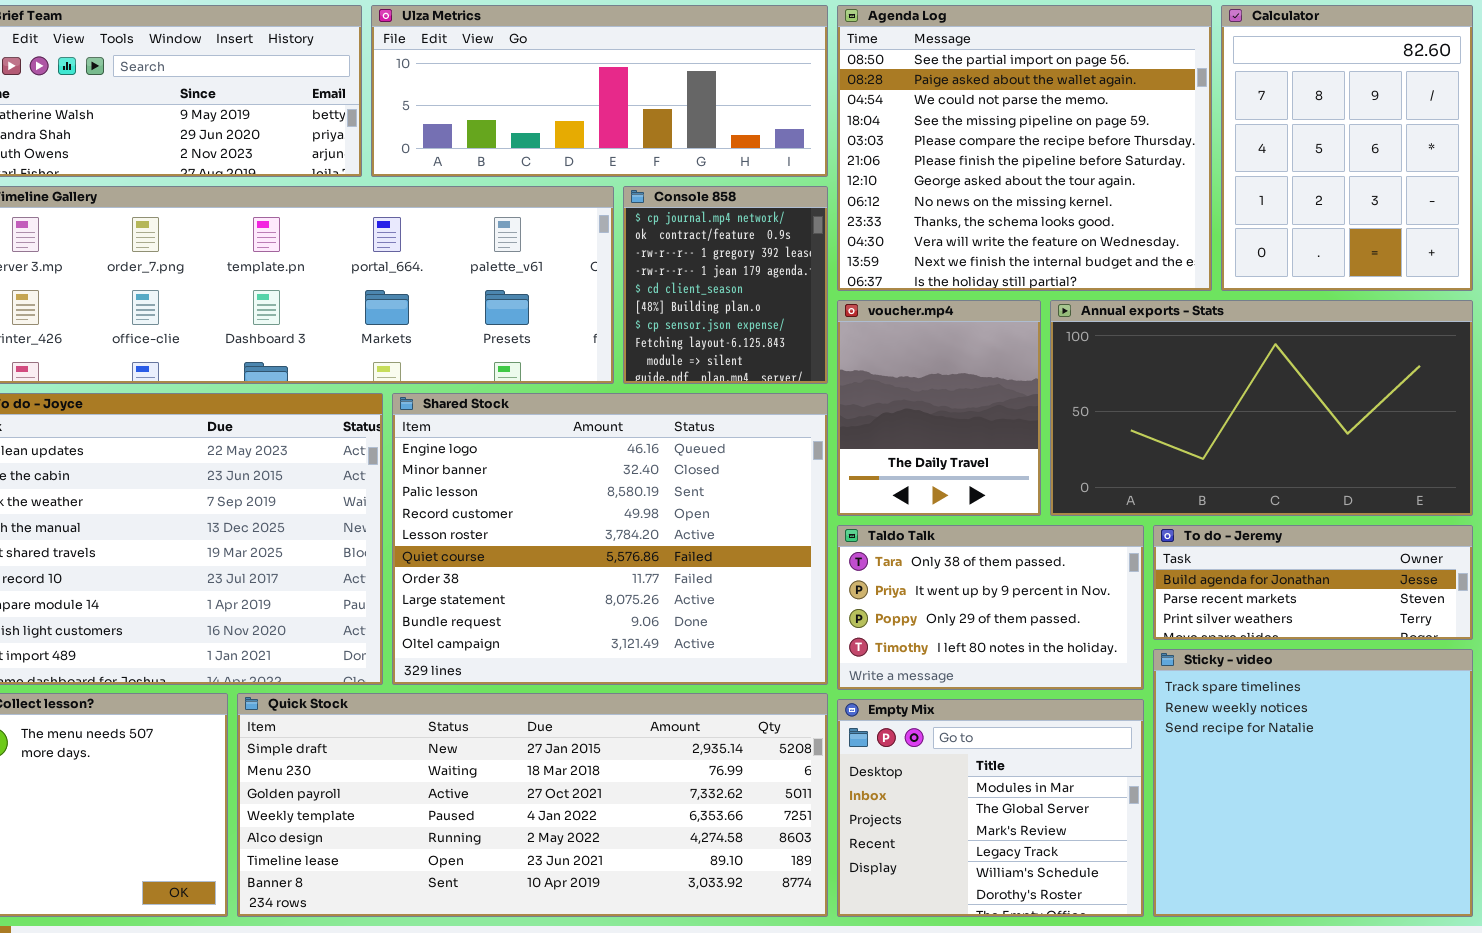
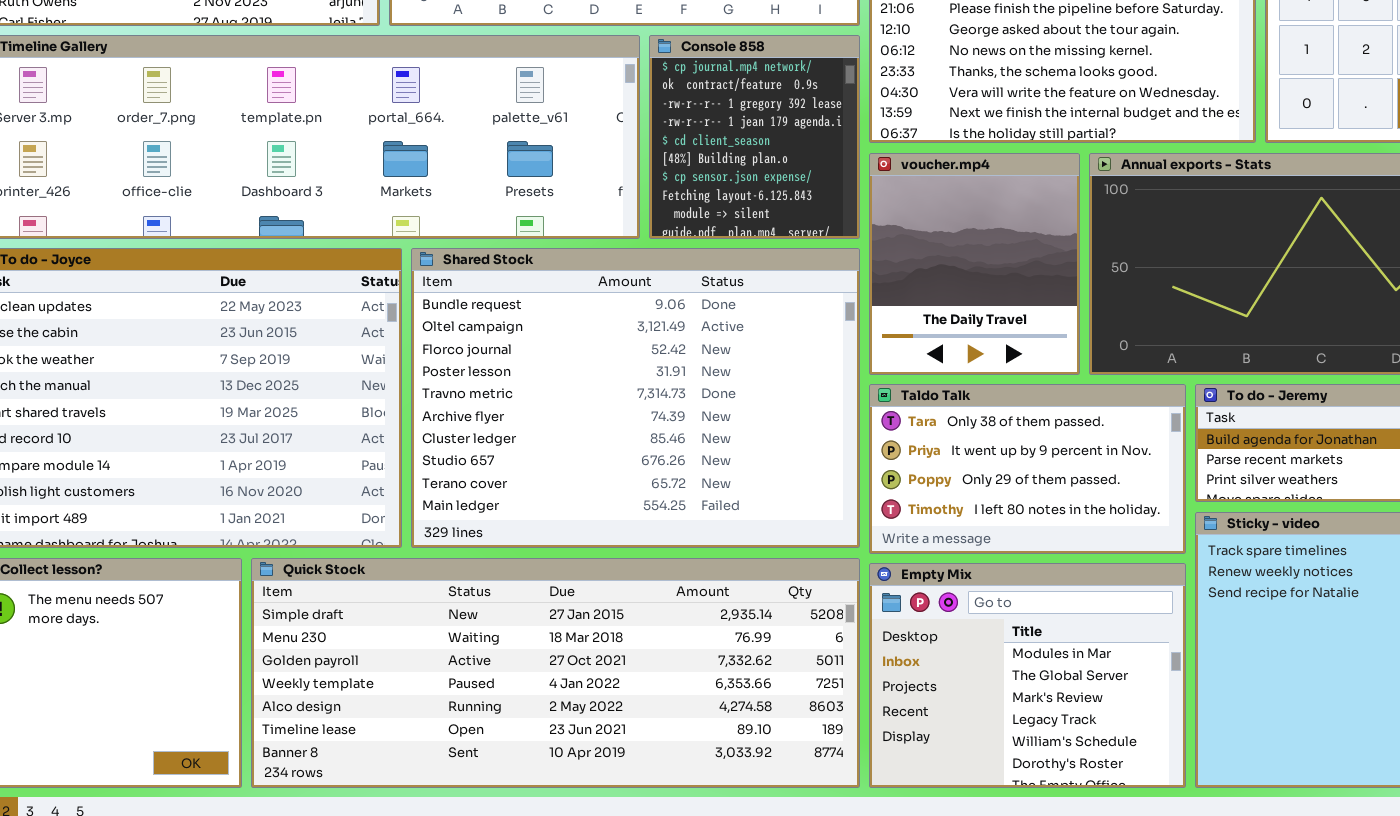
Shared Stock: [392,393,828,685] -> [411,248,860,548], scrolled down 8 rows

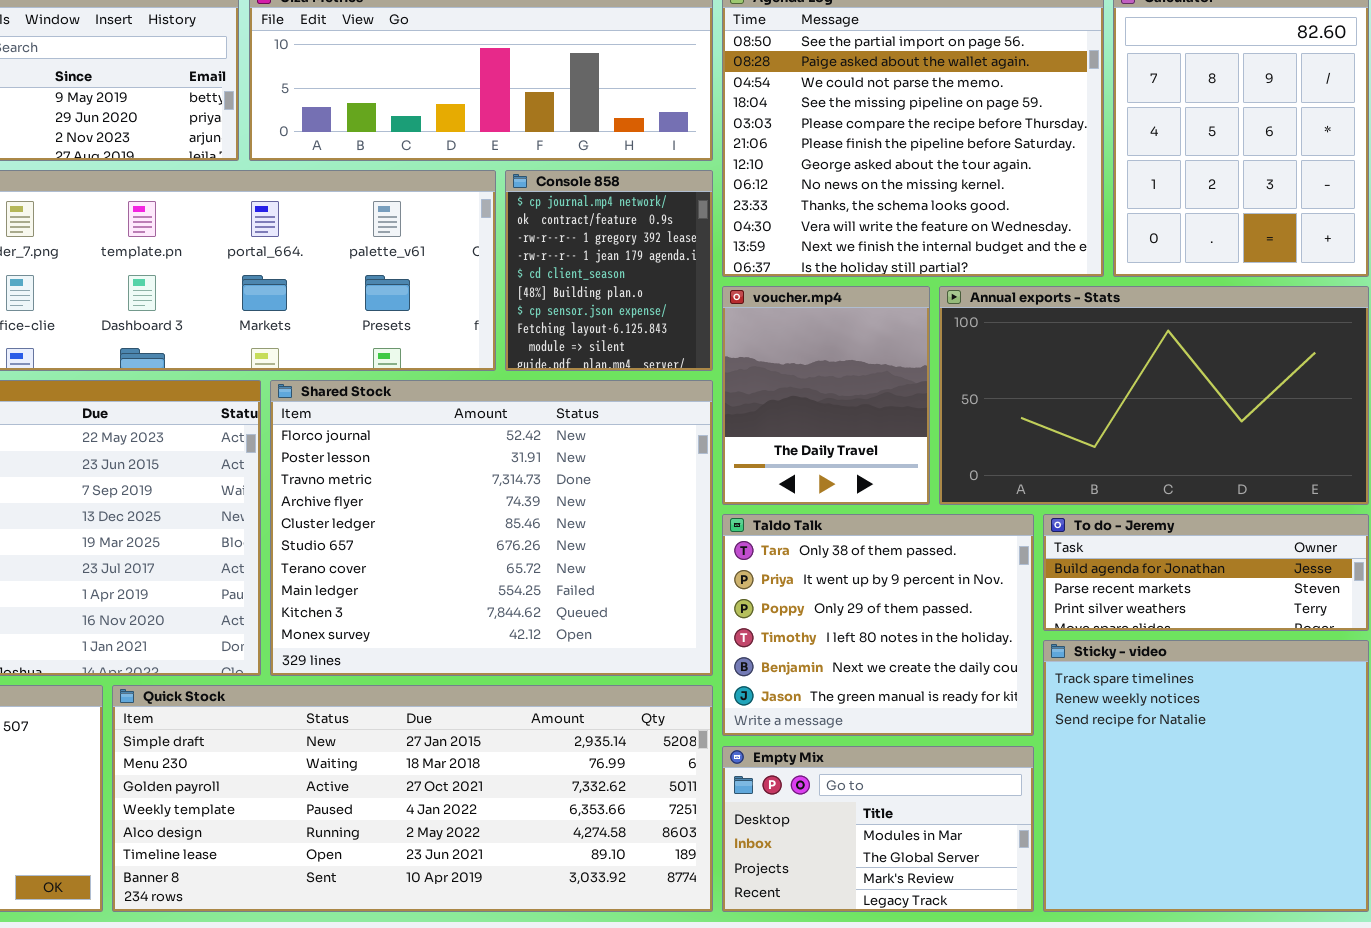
Shared Stock: [411,248,860,548] -> [270,380,713,676], scrolled down 2 rows
Taldo Talk: [869,384,1186,554] -> [722,514,1034,736], resized
Empty Mix: [869,563,1186,788] -> [722,746,1034,912], resized

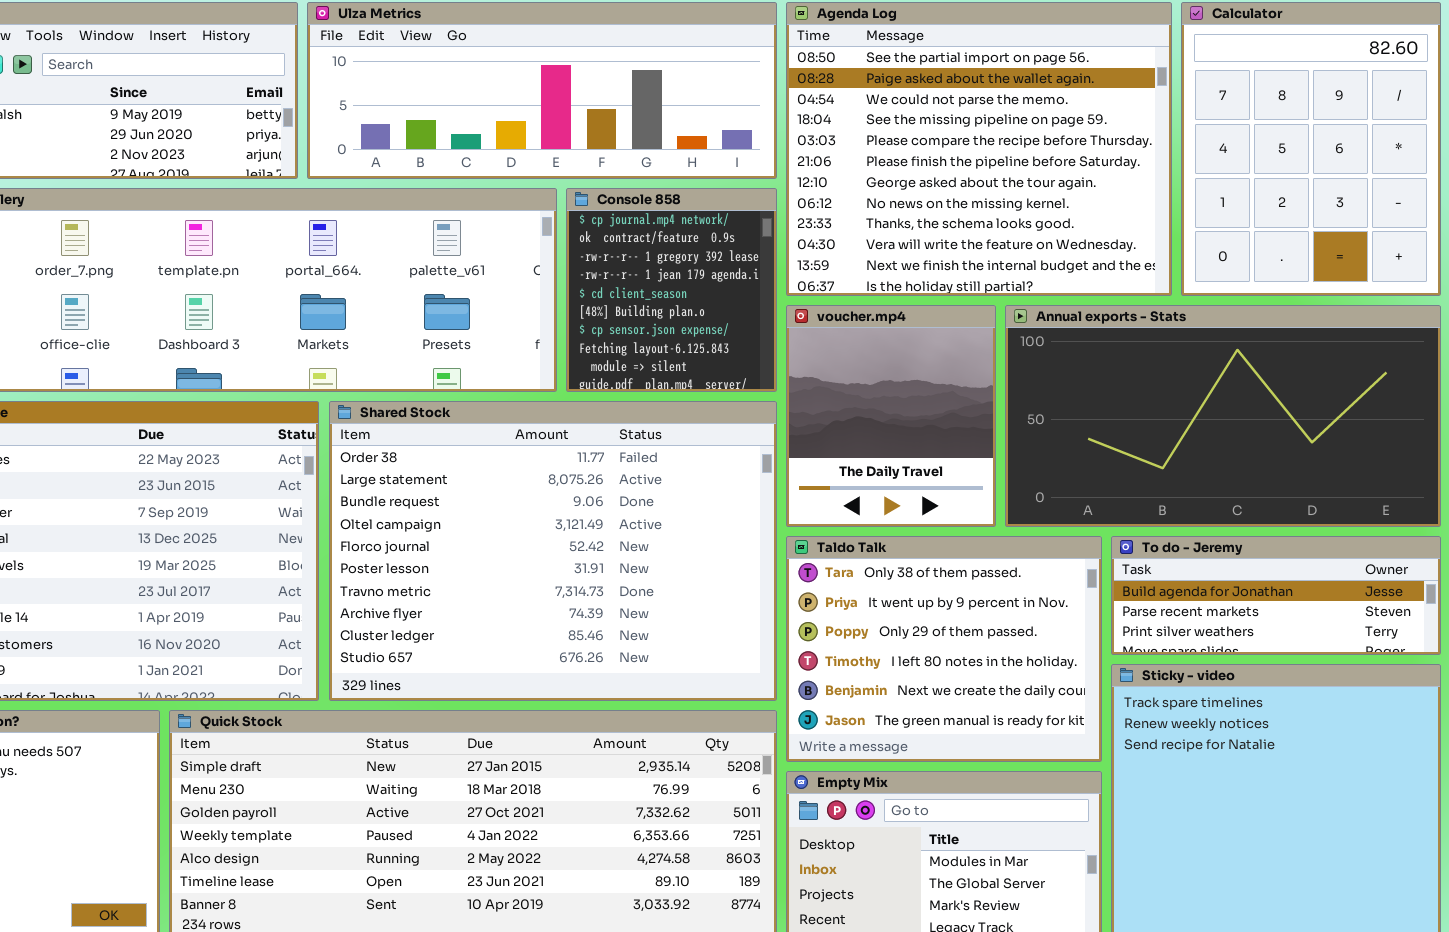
Shared Stock: [270,380,713,676] -> [329,401,777,701], scrolled up 4 rows

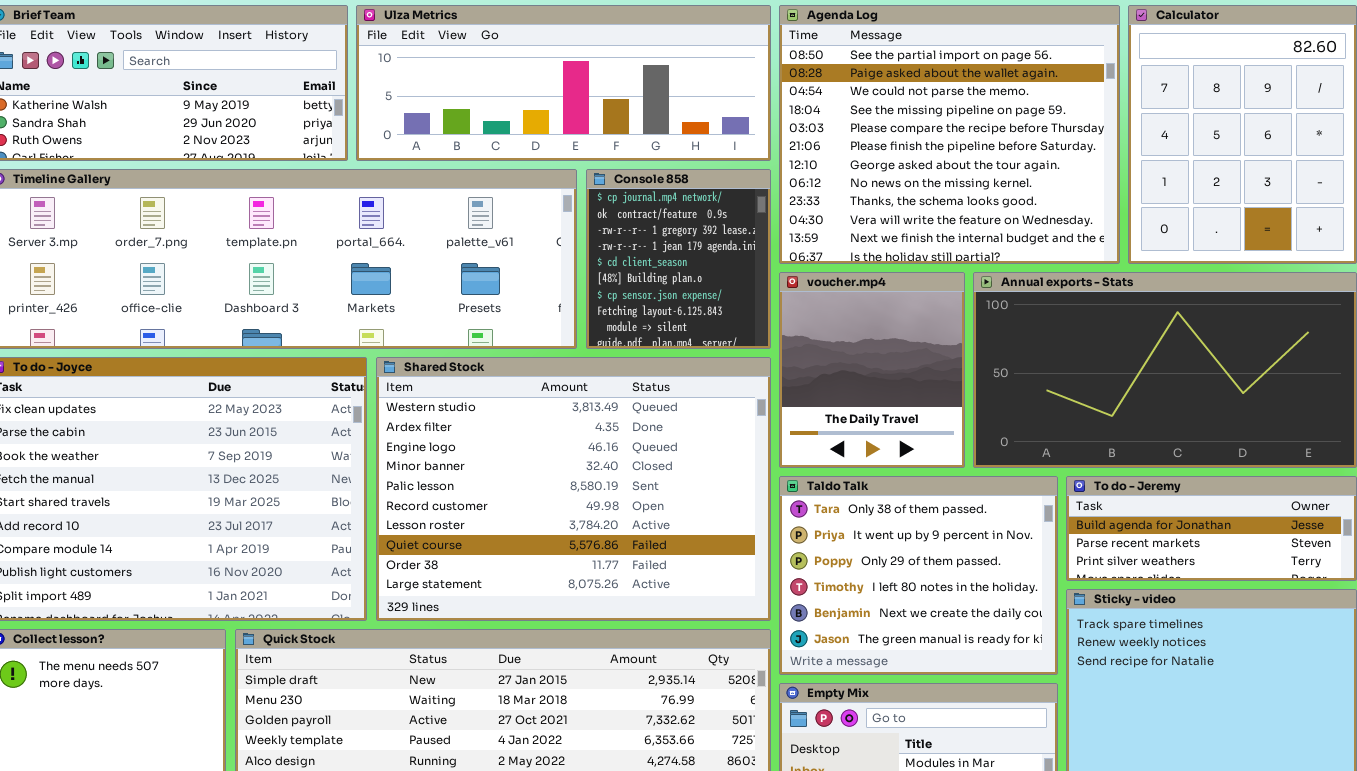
Shared Stock: [329,401,777,701] -> [376,357,771,621], scrolled up 8 rows

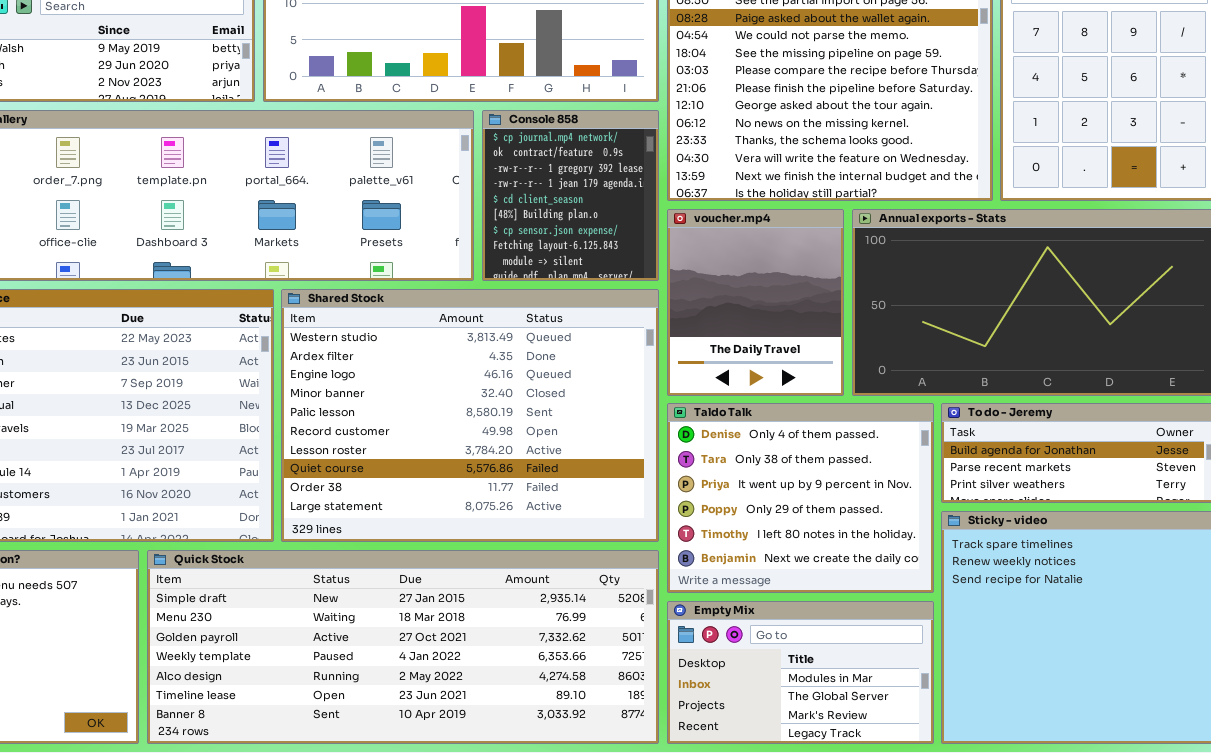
Taldo Talk: [779,476,1058,675] -> [667,403,934,593], scrolled up 1 row

